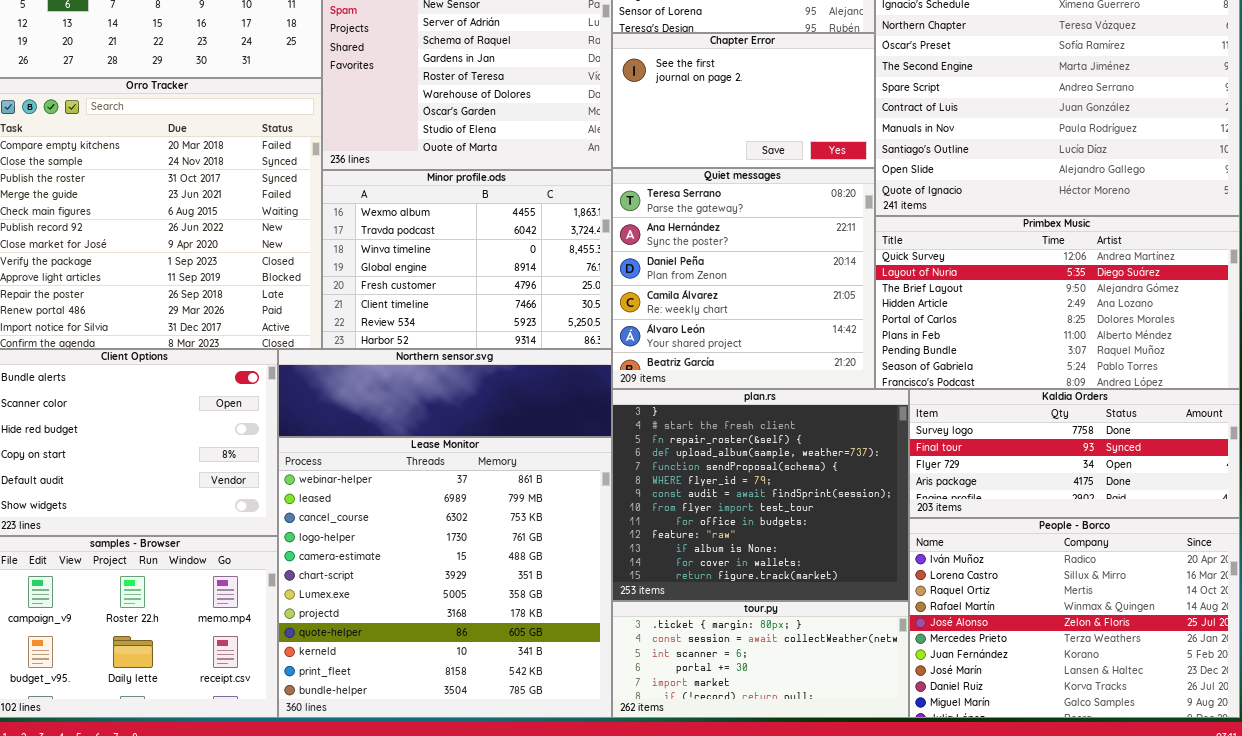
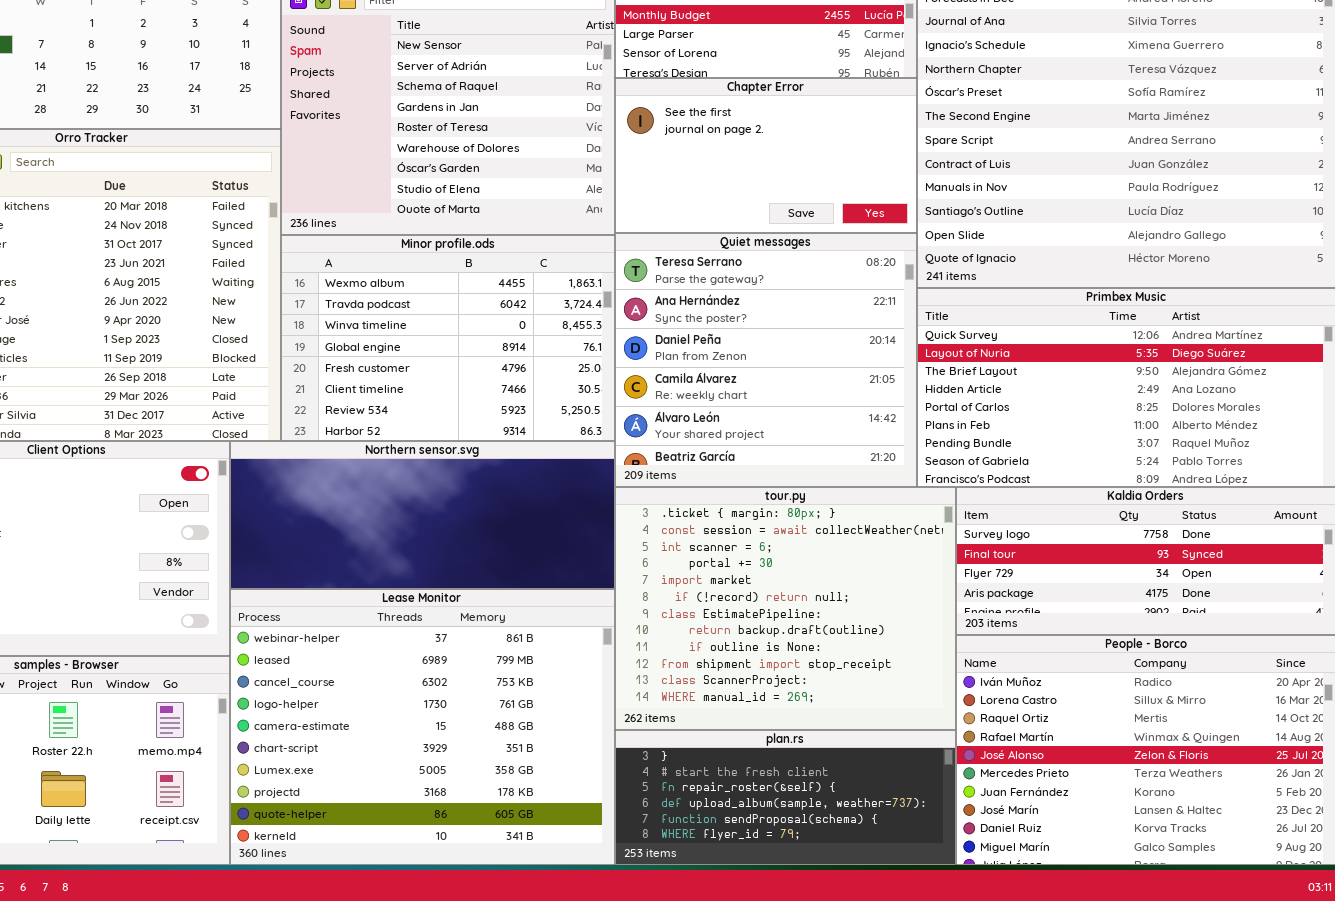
Northern sensor.svg: [278,349,612,437] -> [230,441,615,589], resized
plan.rs: [612,389,909,601] -> [615,730,956,865], moved, resized
Lease Monitor: [278,437,612,718] -> [230,589,615,865], resized
tour.py: [612,601,909,718] -> [615,487,956,730], moved, resized

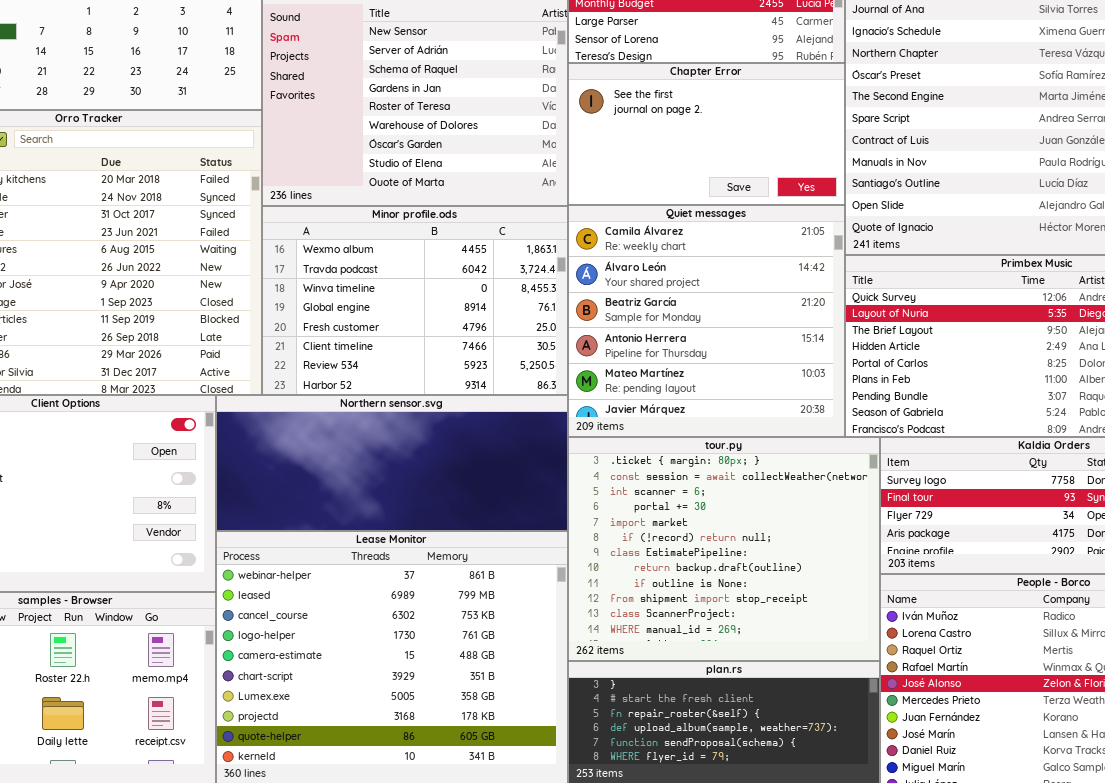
Quiet messages: [615,233,917,487] -> [568,205,845,437], scrolled down 3 rows

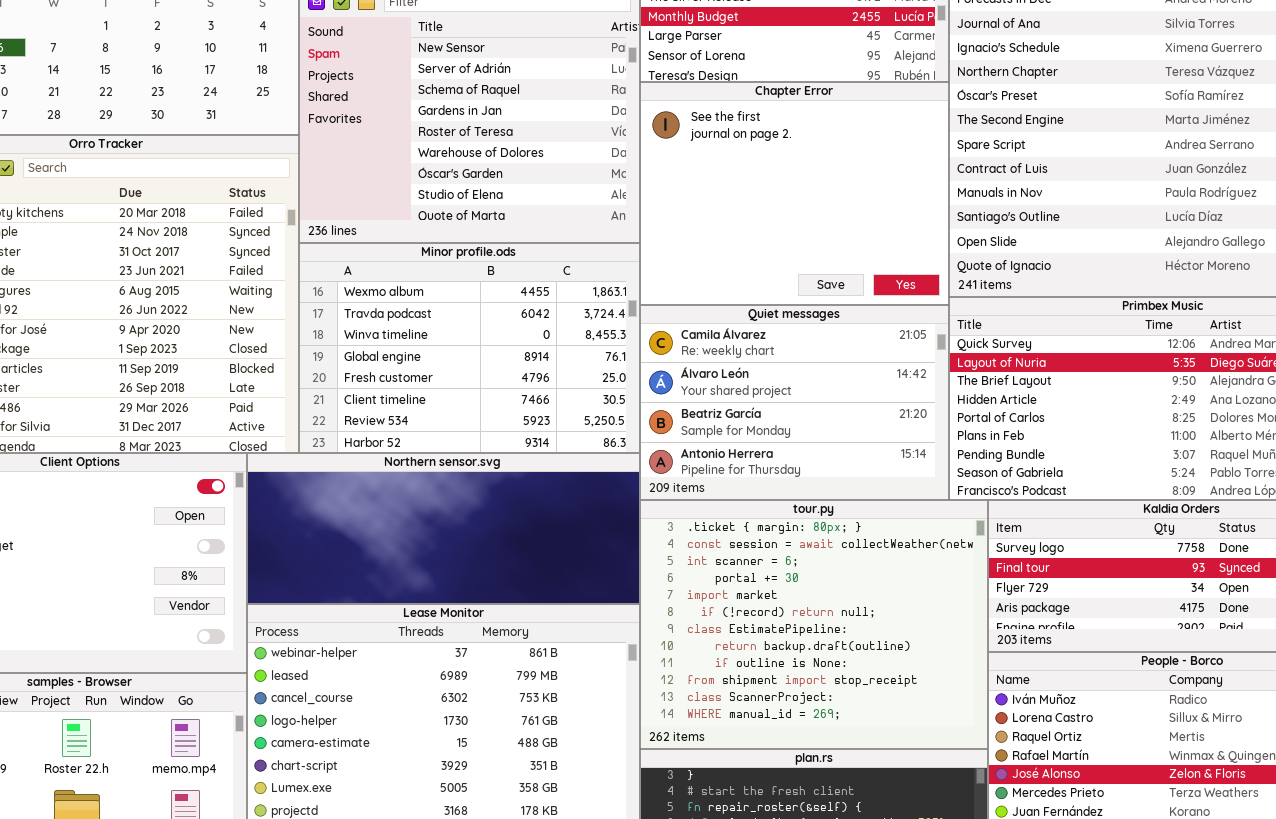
Chapter Error: [568,63,845,205] -> [640,82,949,305], resized
Quiet messages: [568,205,845,437] -> [640,305,949,500], resized

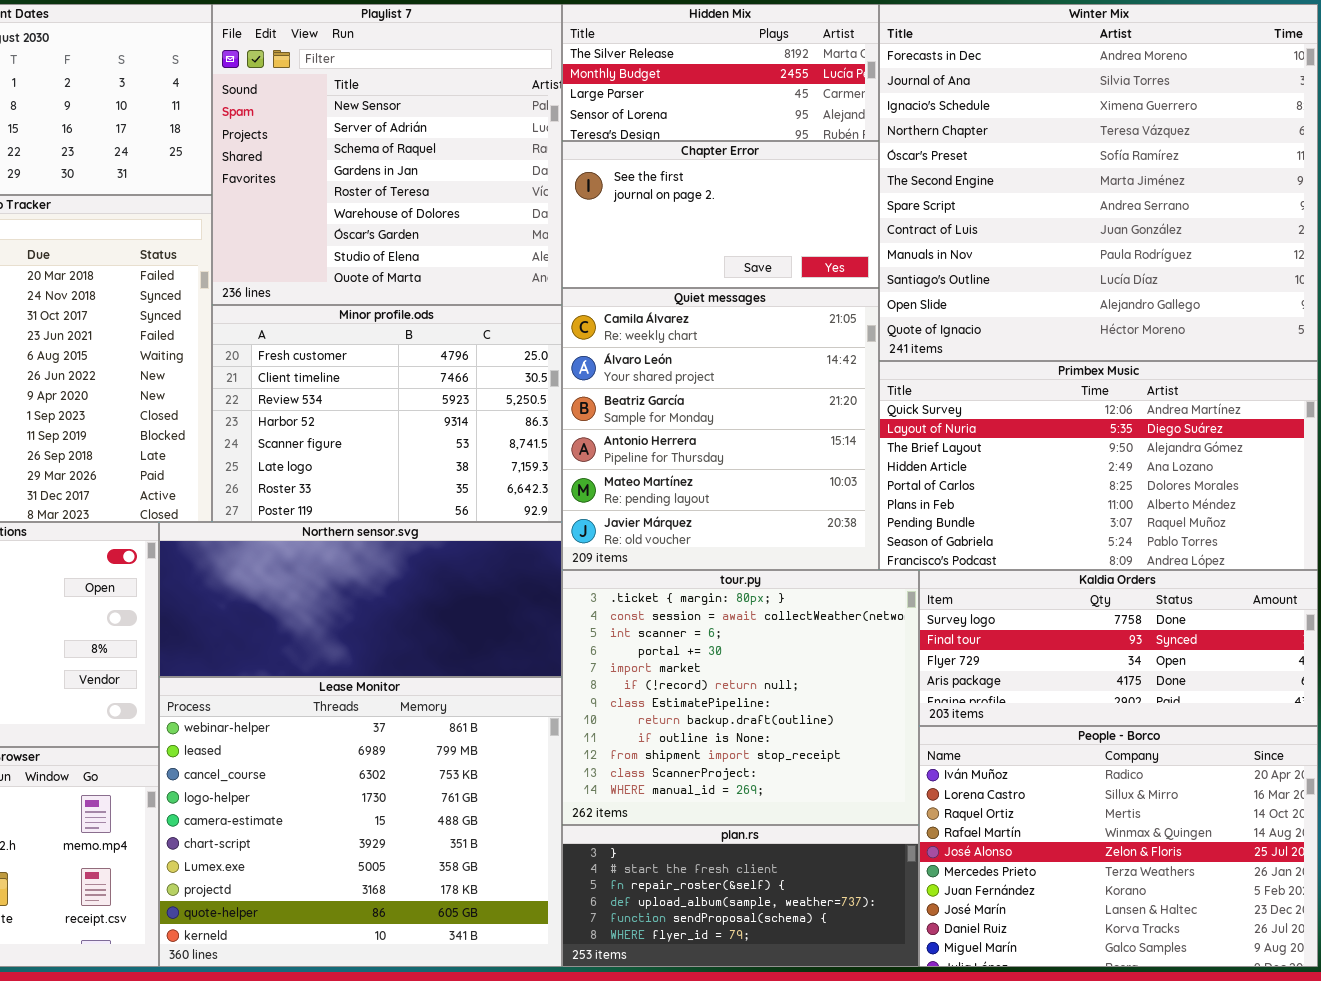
Chapter Error: [640,82,949,305] -> [562,141,879,288], resized
Minor profile.ods: [299,243,640,453] -> [212,305,562,522], scrolled down 4 rows
Quiet messages: [640,305,949,500] -> [562,288,879,570], resized

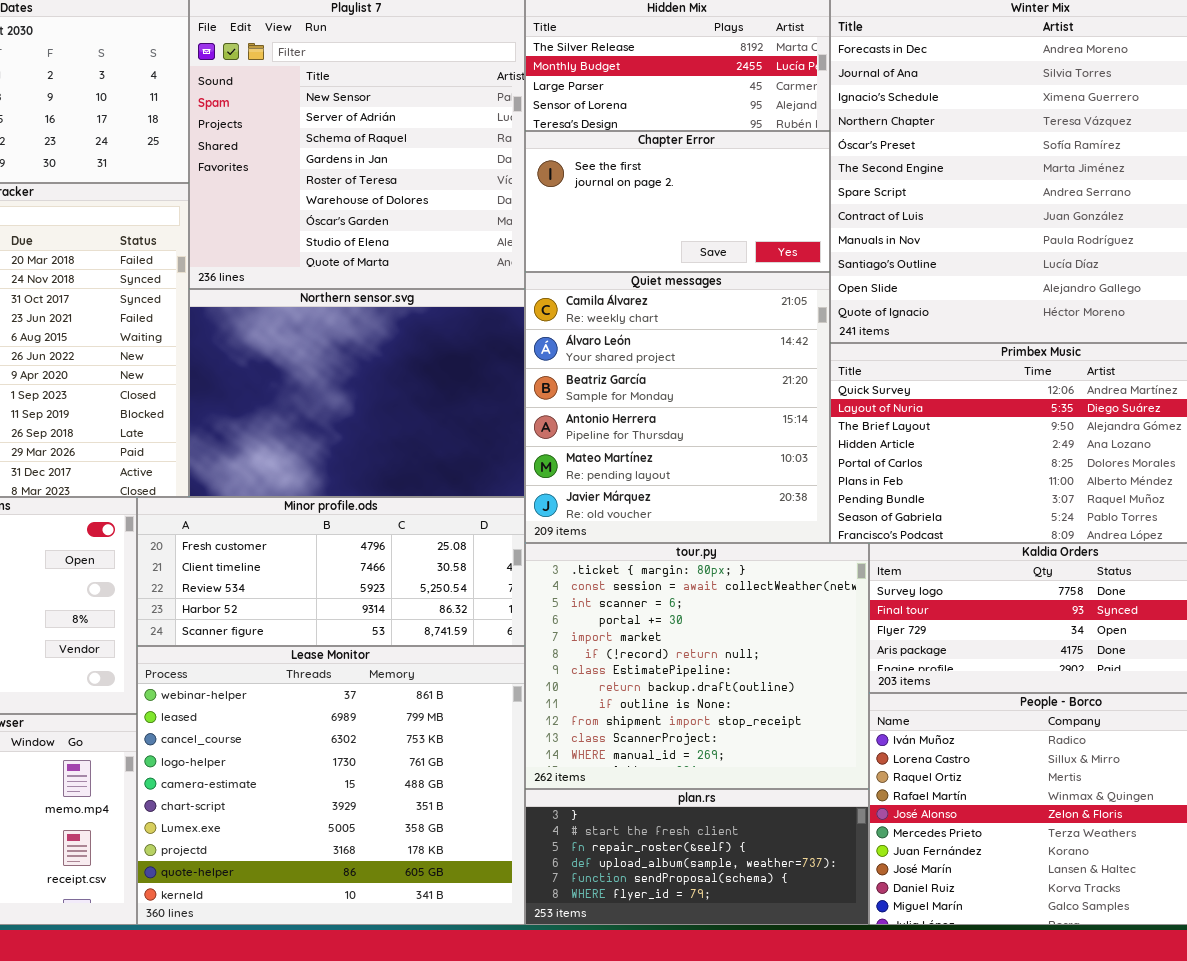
Minor profile.ods: [212,305,562,522] -> [137,497,525,646], moved, resized
Northern sensor.svg: [159,522,562,677] -> [189,289,525,497], moved, resized

